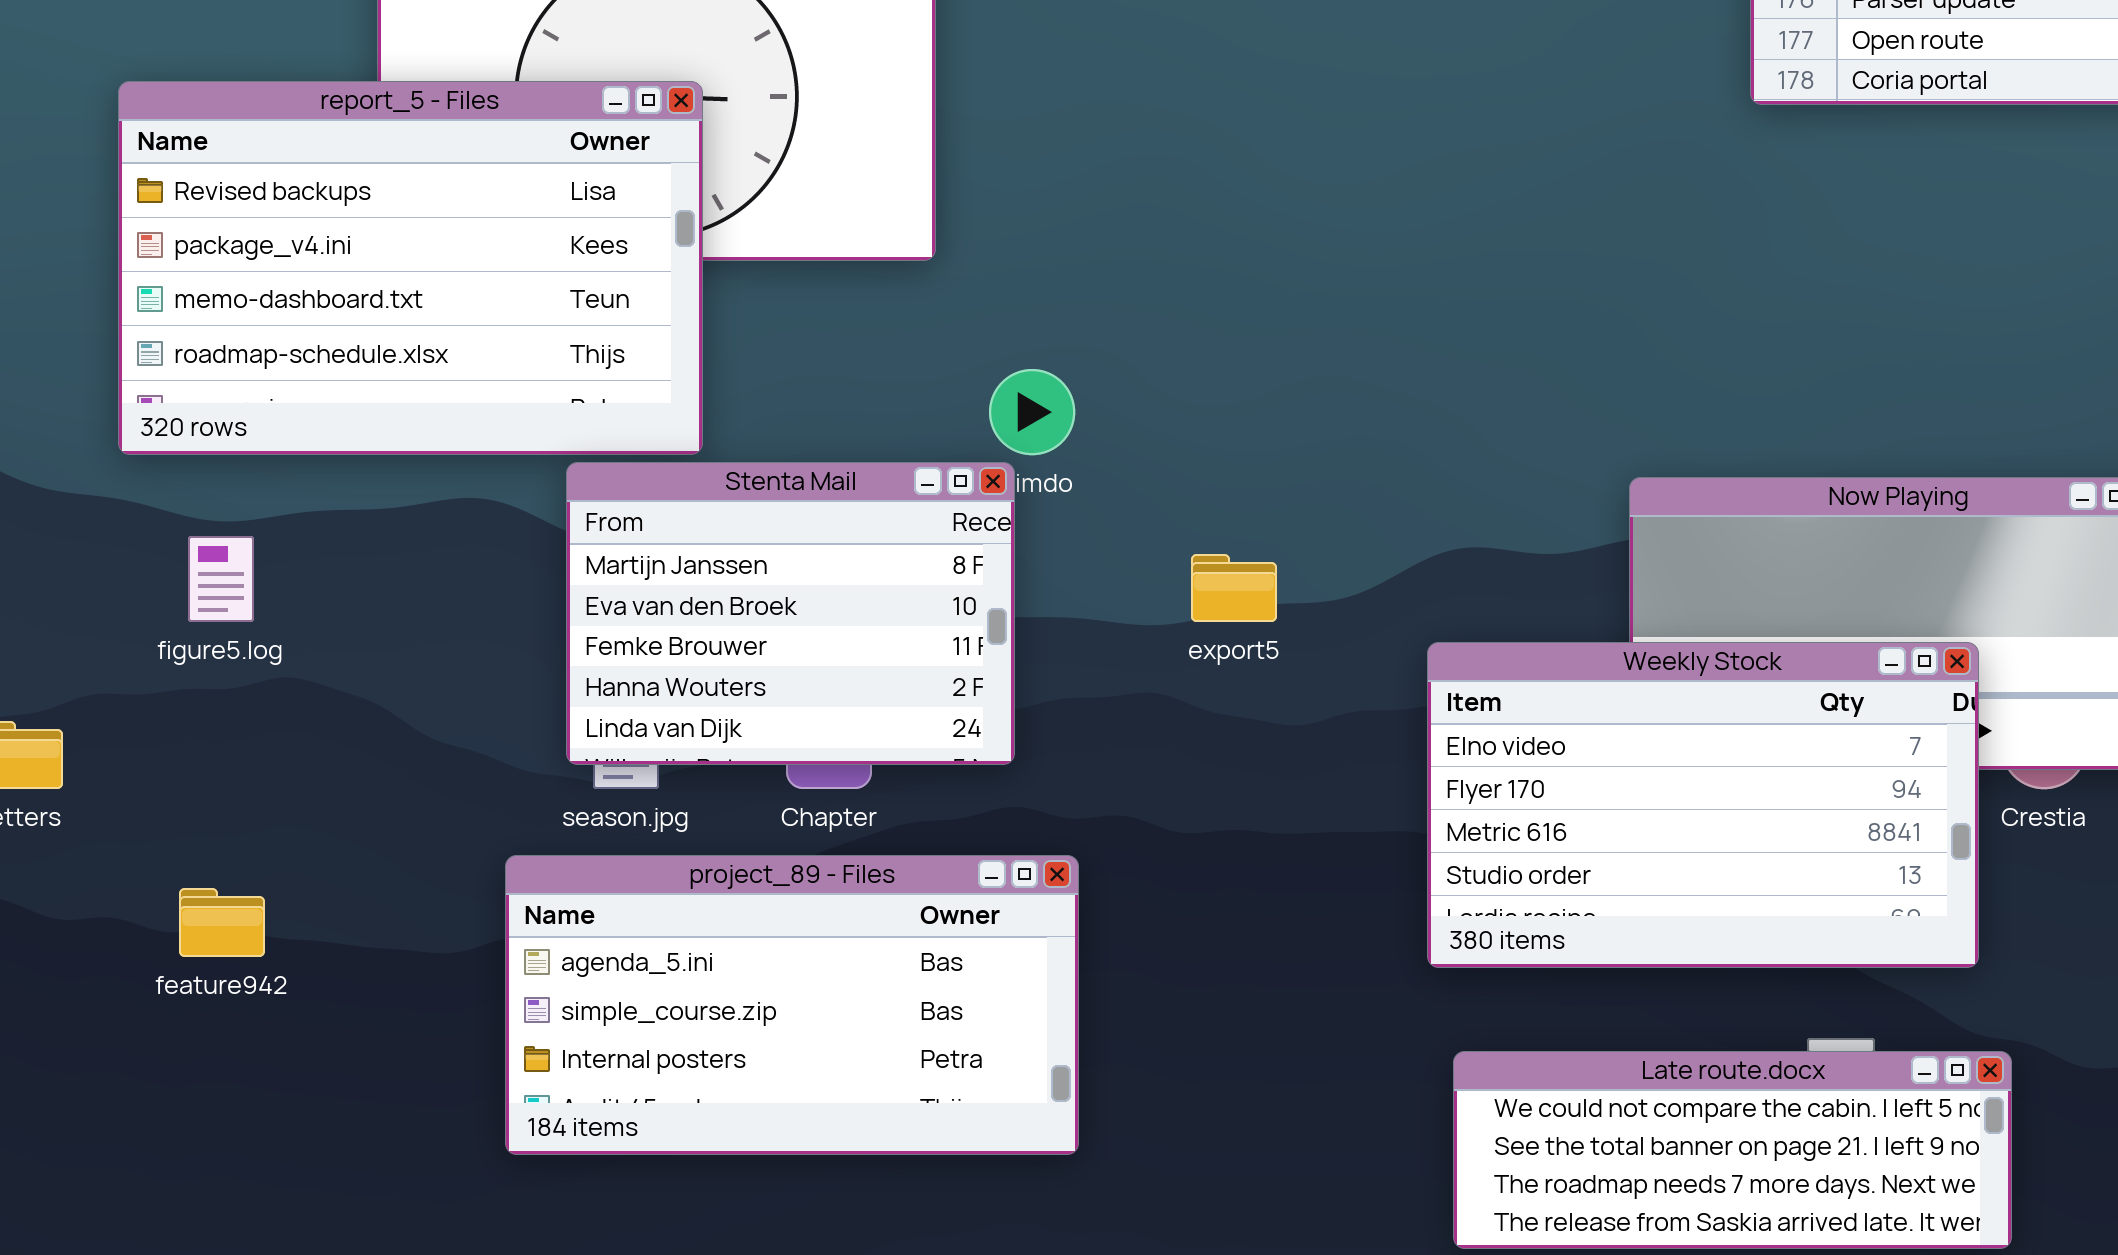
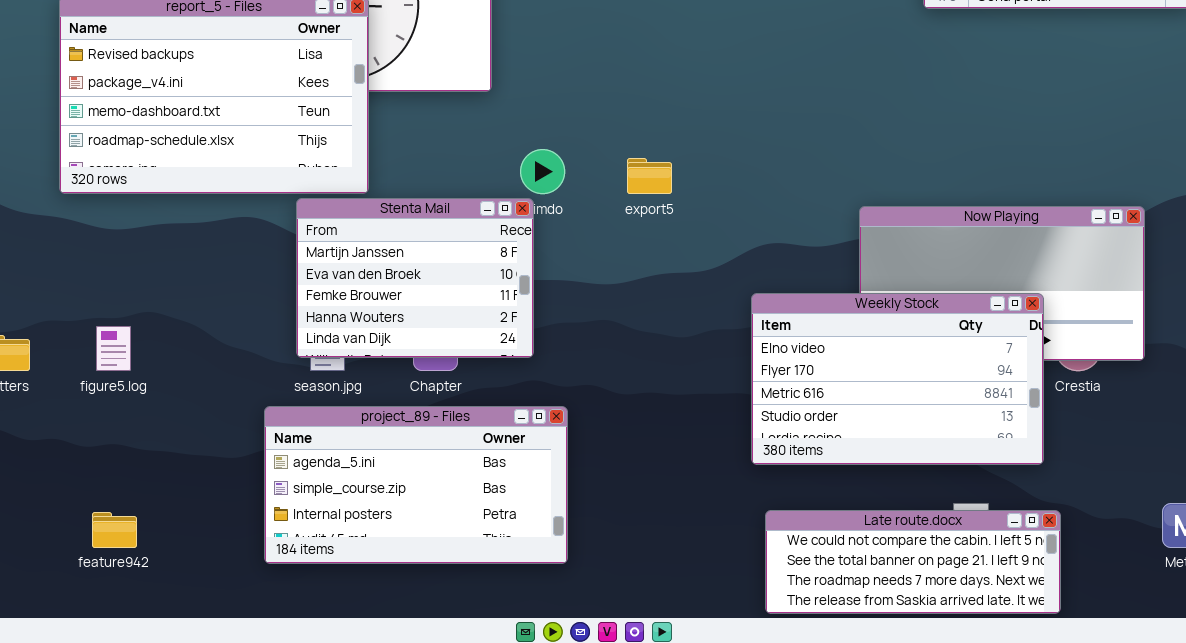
figure5.log: [188,536,254,622] -> [96,326,131,371], moved
export5: [1191,554,1277,622] -> [627,158,672,194], moved
feature942: [179,888,265,957] -> [92,512,137,548], moved

